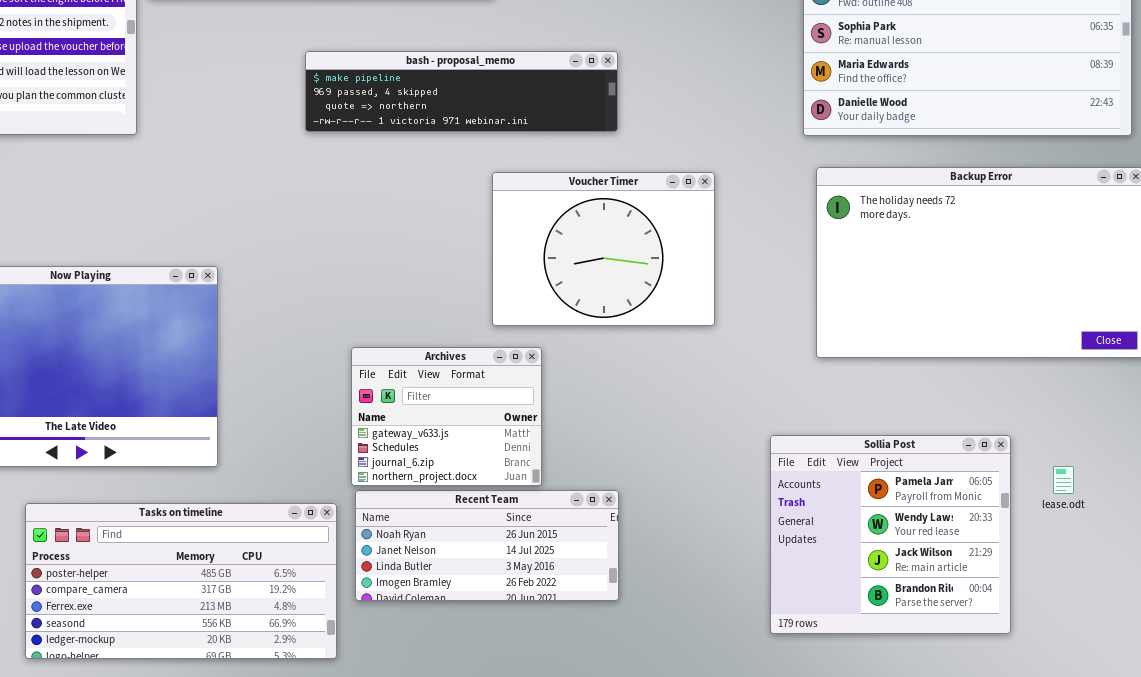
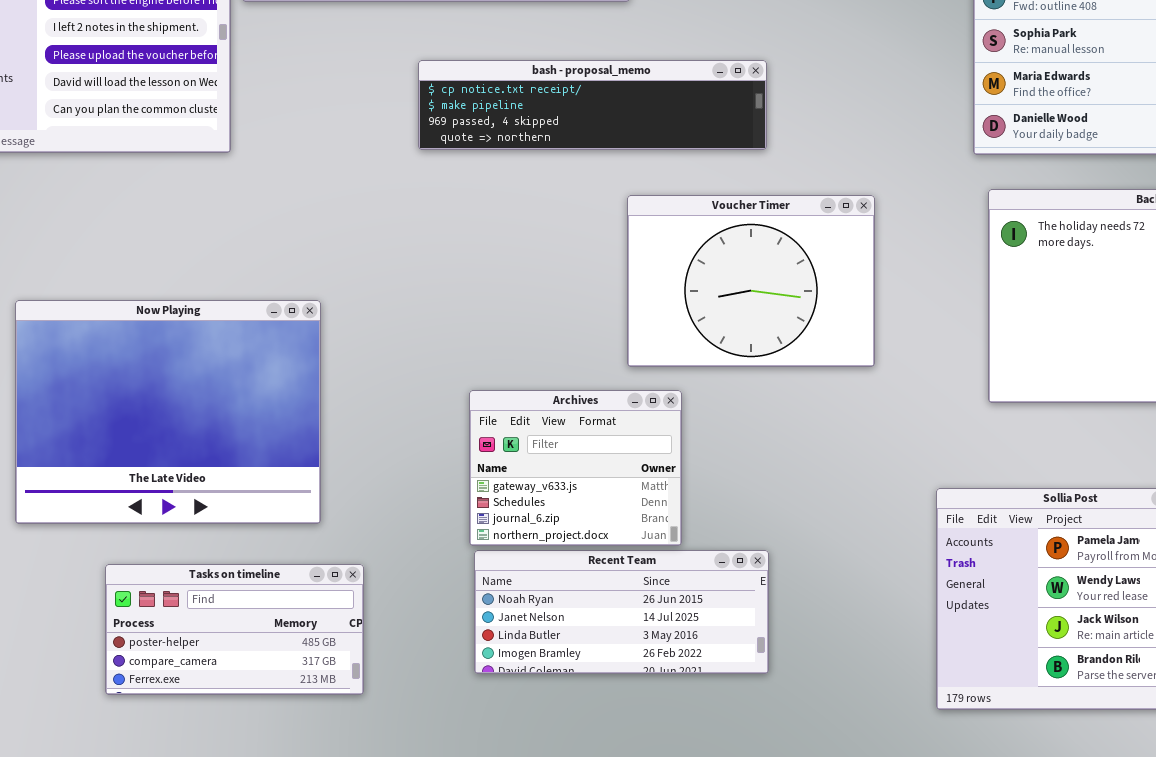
bash - proposal_memo: [305,51,618,132] -> [418,60,767,150], scrolled up 1 row
Tasks on timeline: [25,503,337,659] -> [105,564,364,695], resized

